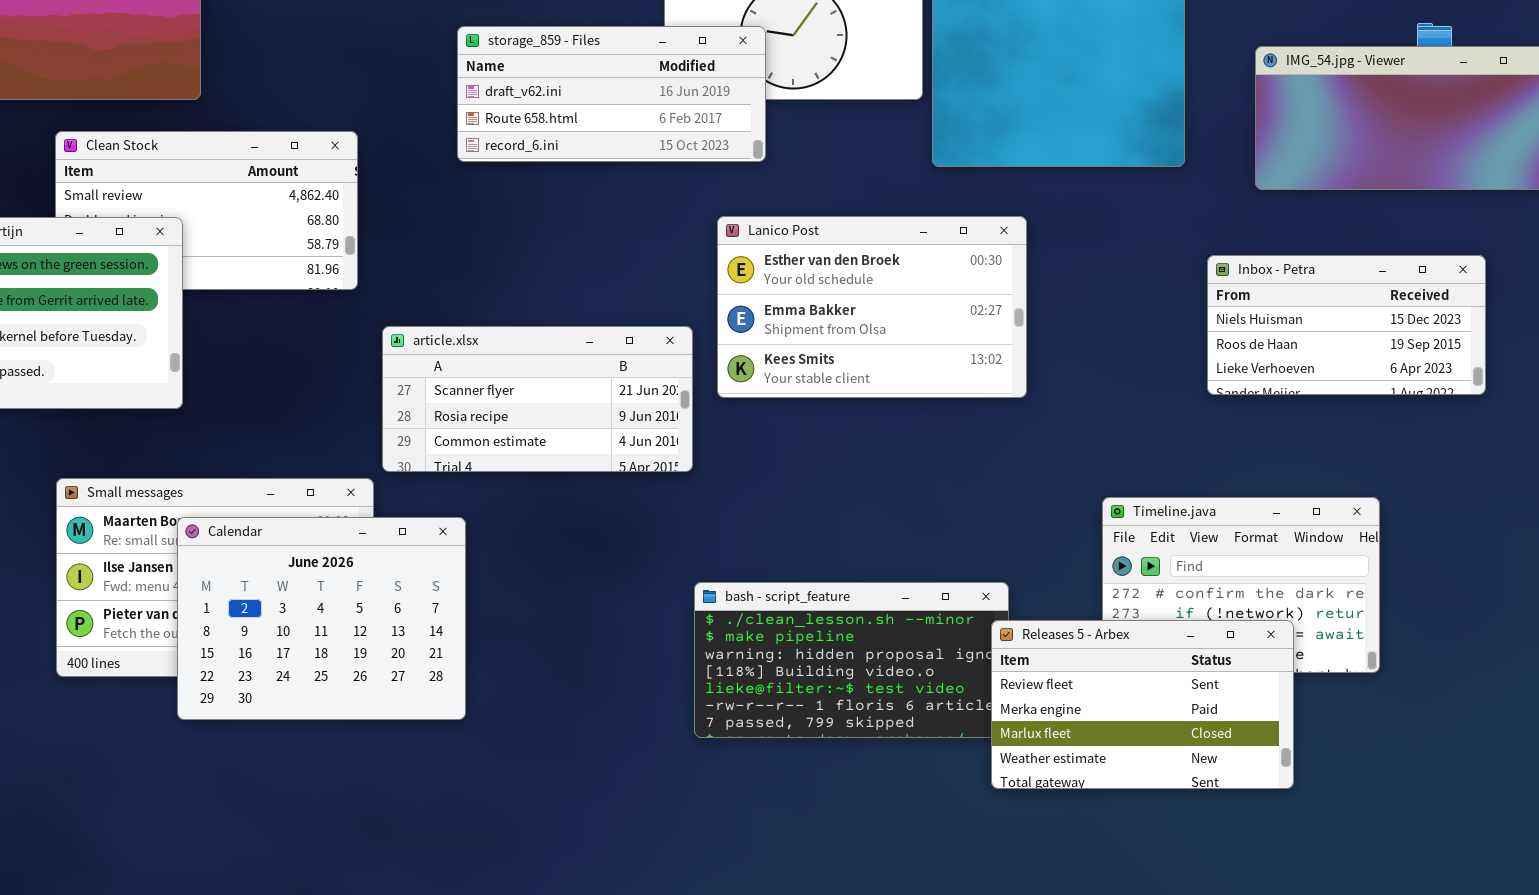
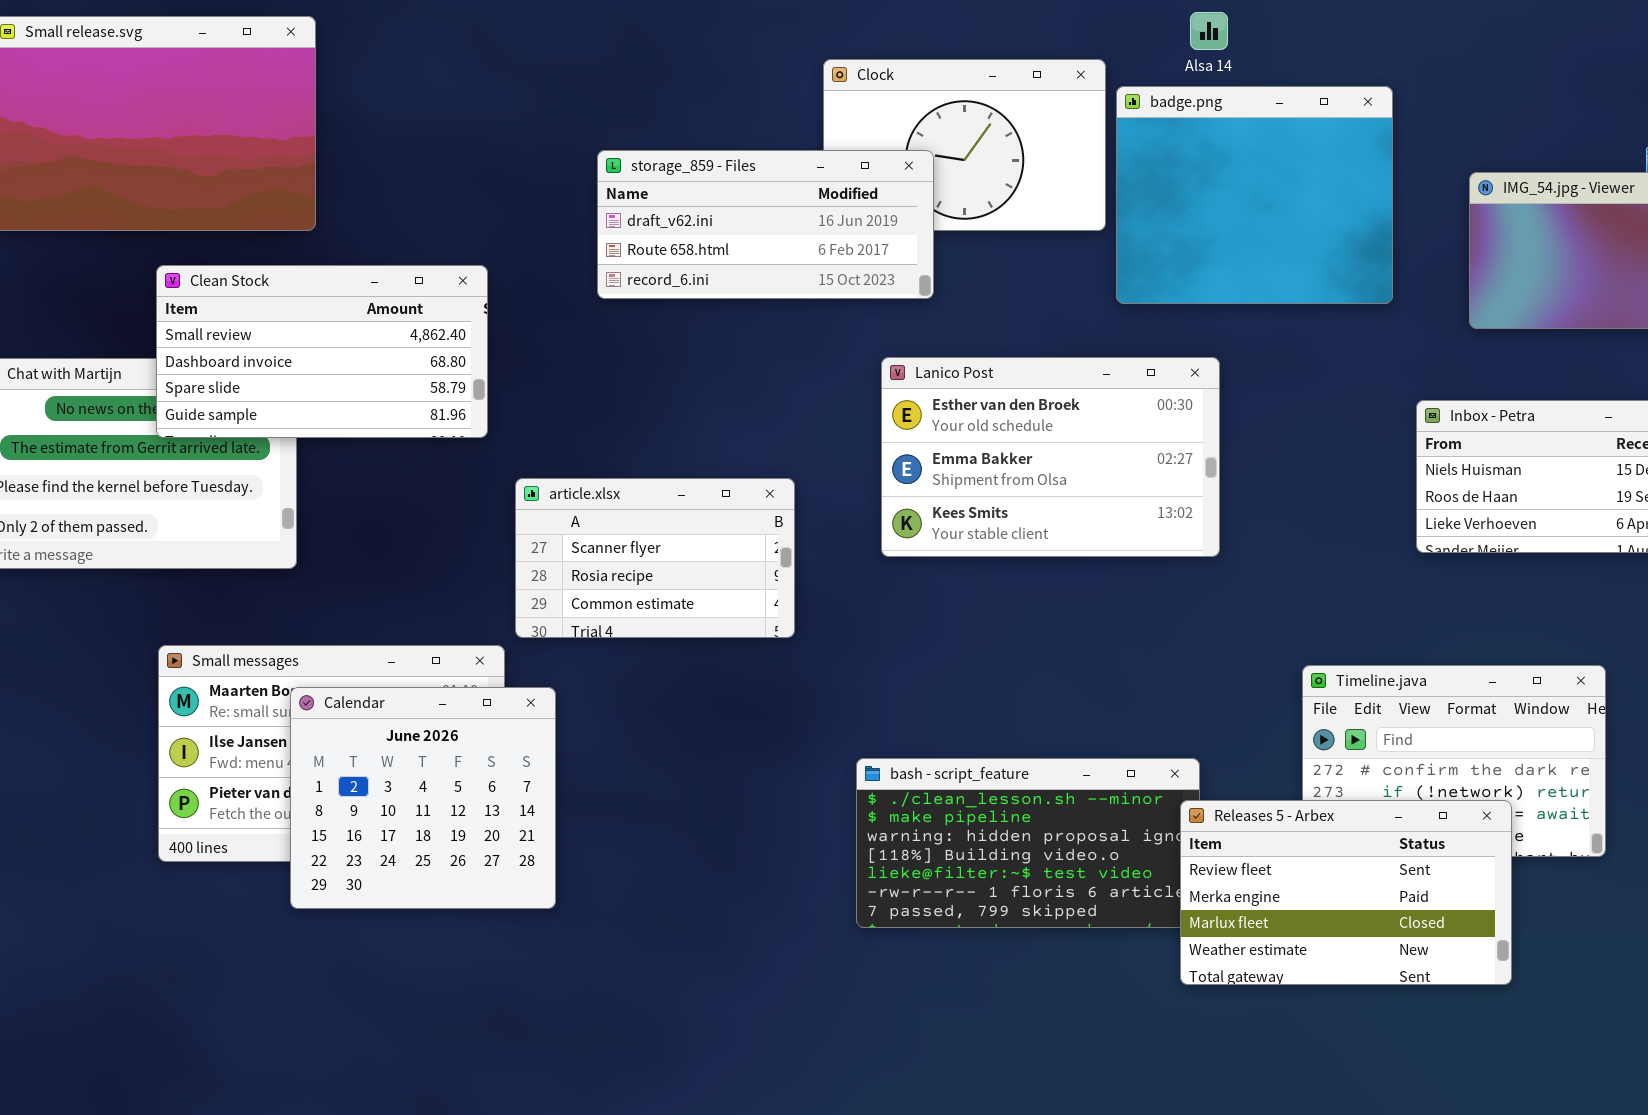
Clean Stock: [55,131,358,290] -> [156,265,488,438], raised
article.xlsx: [382,326,693,472] -> [515,478,795,638], resized
Calendar: [177,517,466,720] -> [290,687,556,909], resized

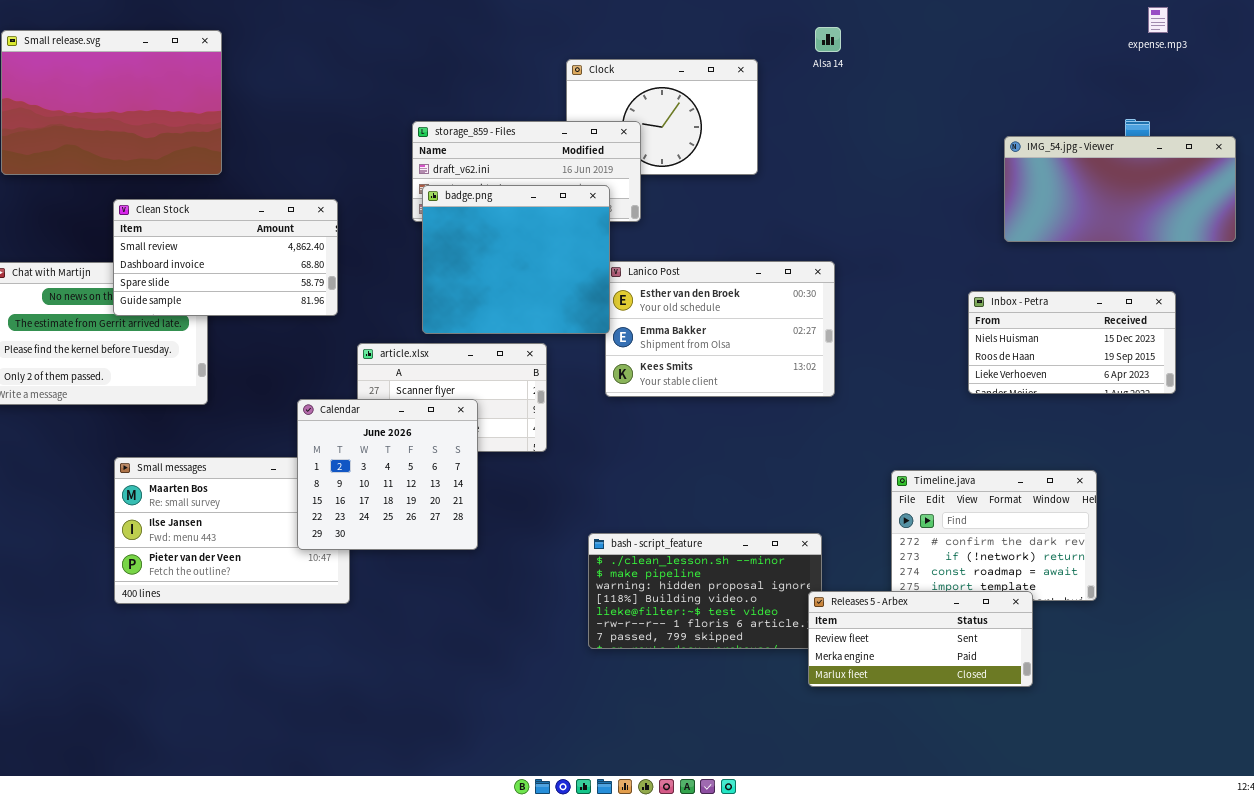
badge.png: [1116,86,1393,304] -> [422,185,610,334], moved
Calendar: [290,687,556,909] -> [297,399,478,550], moved
Releases 5 - Arbex: [1180,800,1512,985] -> [808,591,1033,687], resized

